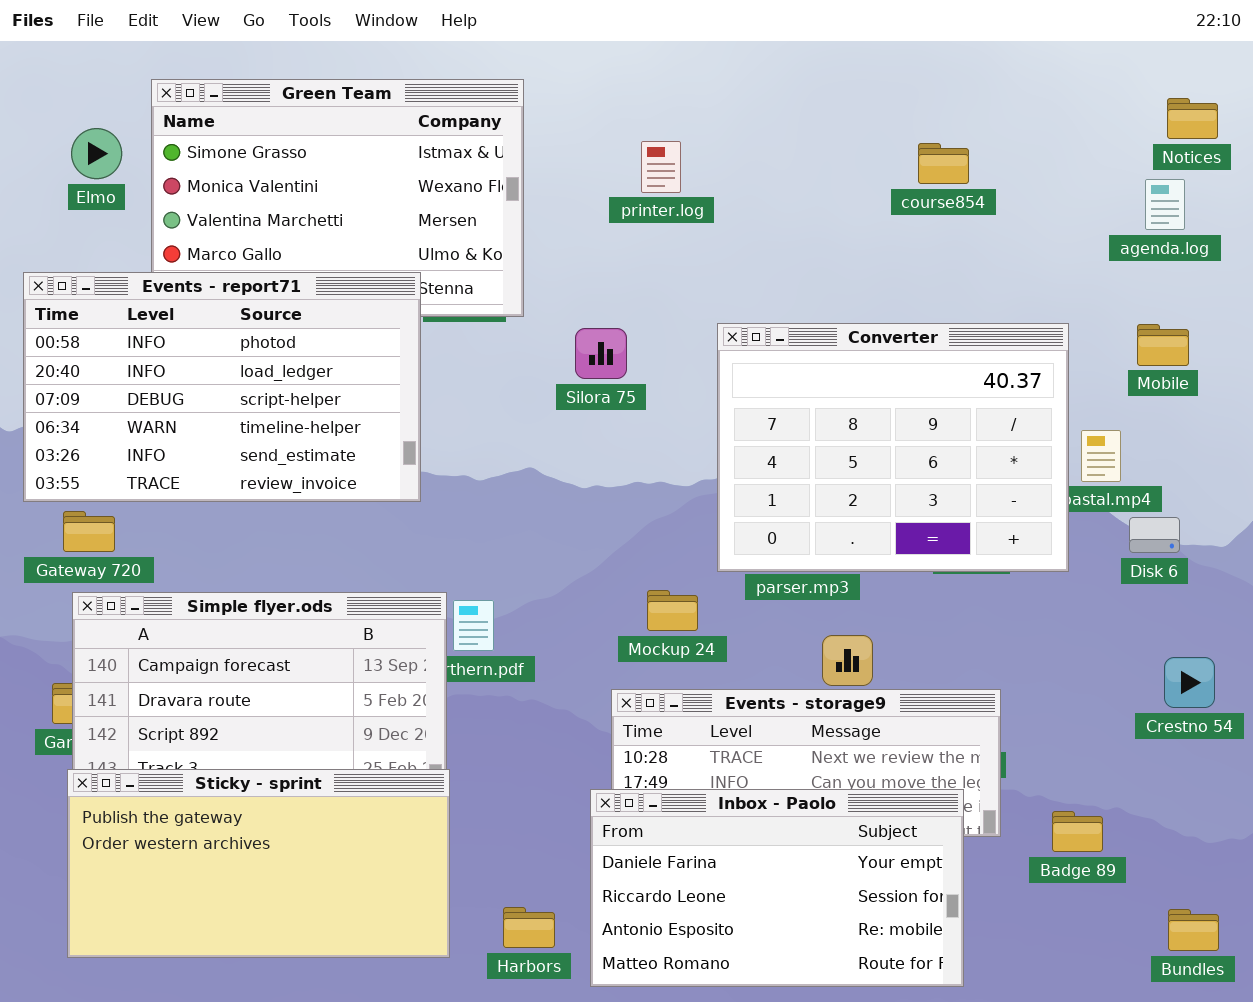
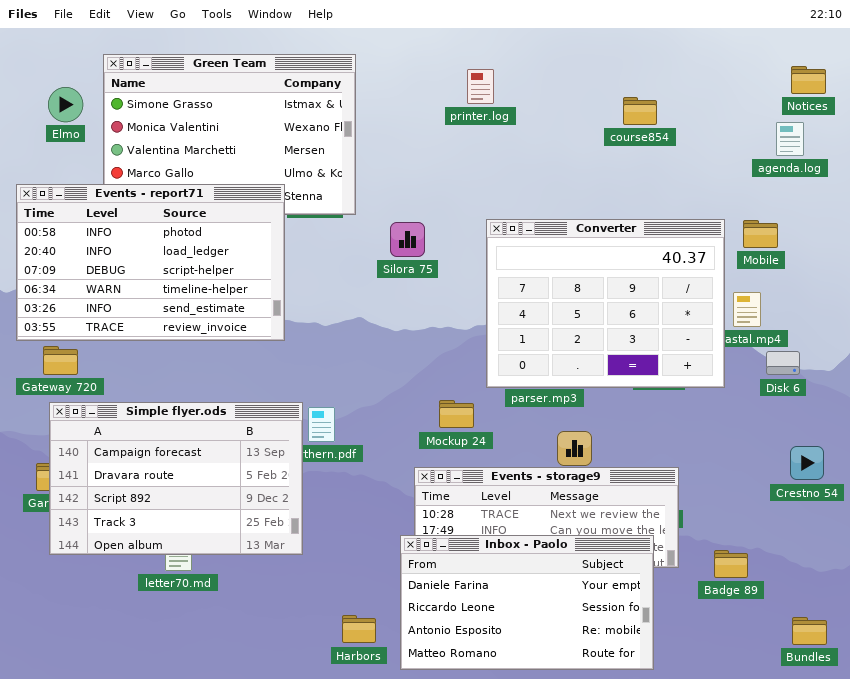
printer.log: [641,141,681,193] -> [467,69,494,104], moved
Mobile: [1137,324,1189,366] -> [743,220,778,248], moved
Sticky - sprint: [67,769,450,958] -> none, closed

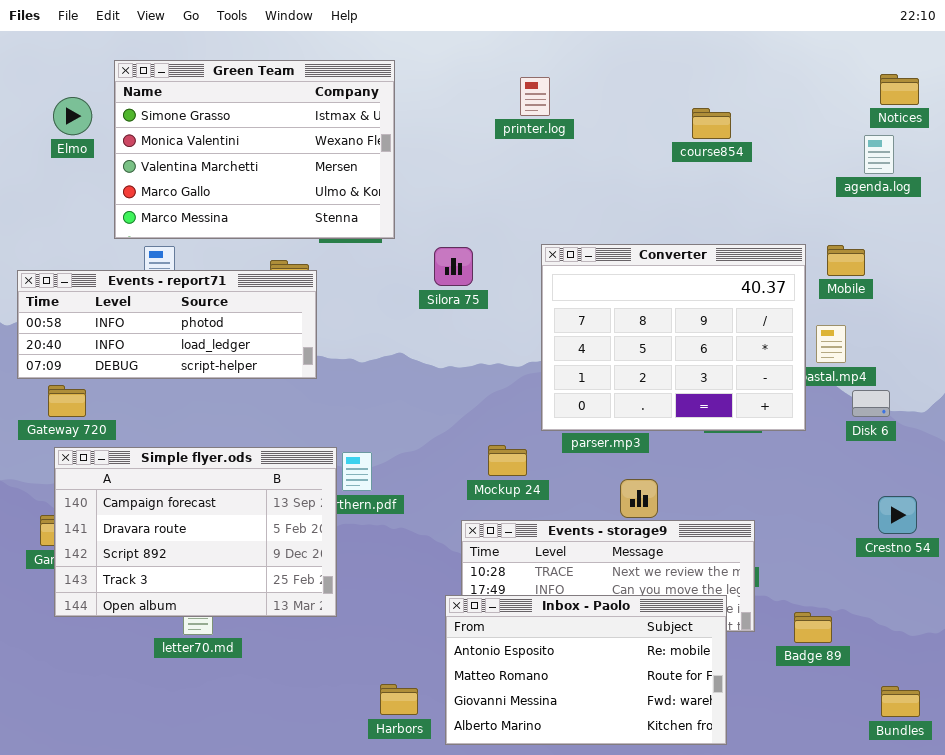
Events - report71: [16,184,285,341] -> [17,270,317,379], resized
Inbox - Paolo: [400,535,654,670] -> [445,595,727,745], scrolled down 2 rows

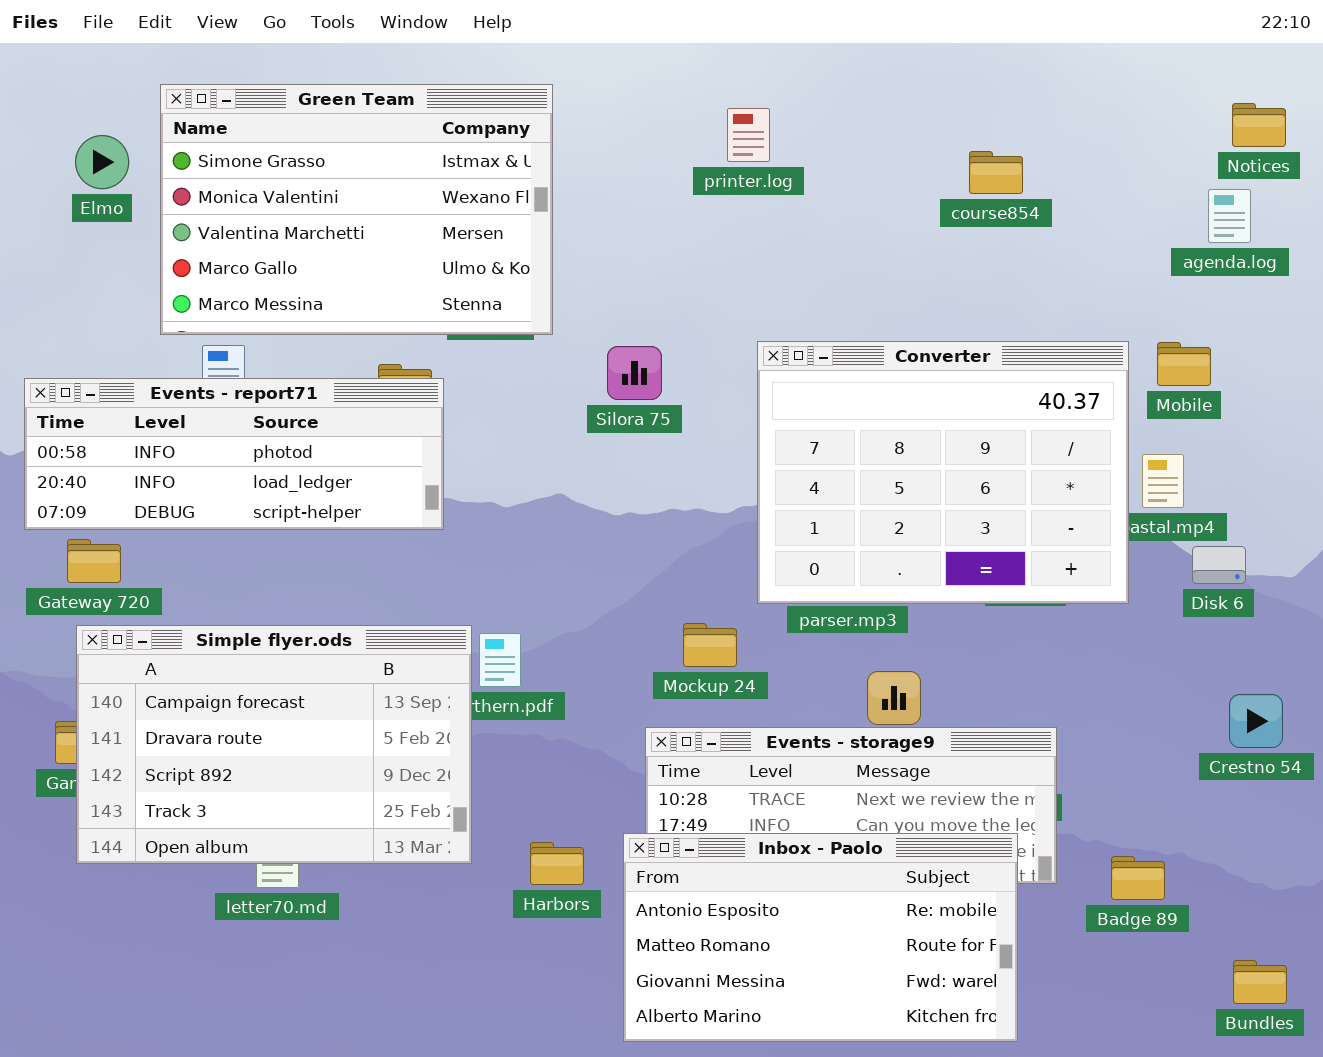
Harbors: [380,684,418,715] -> [530,842,584,885], moved

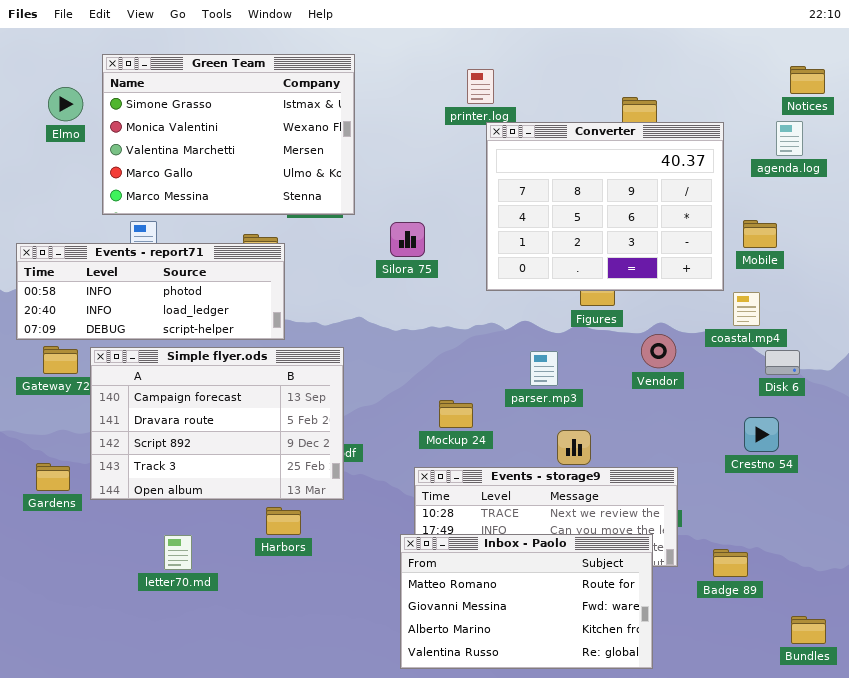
Converter: [757,341,1129,604] -> [486,122,724,291], moved
Simple flyer.ods: [76,625,472,864] -> [90,347,344,500], moved
Crestno 54: [1229,694,1283,748] -> [744,417,779,452], moved
Inbox - Paolo: [623,833,1018,1042] -> [400,534,653,669], scrolled down 1 row
Harbors: [530,842,584,885] -> [266,507,301,535], moved

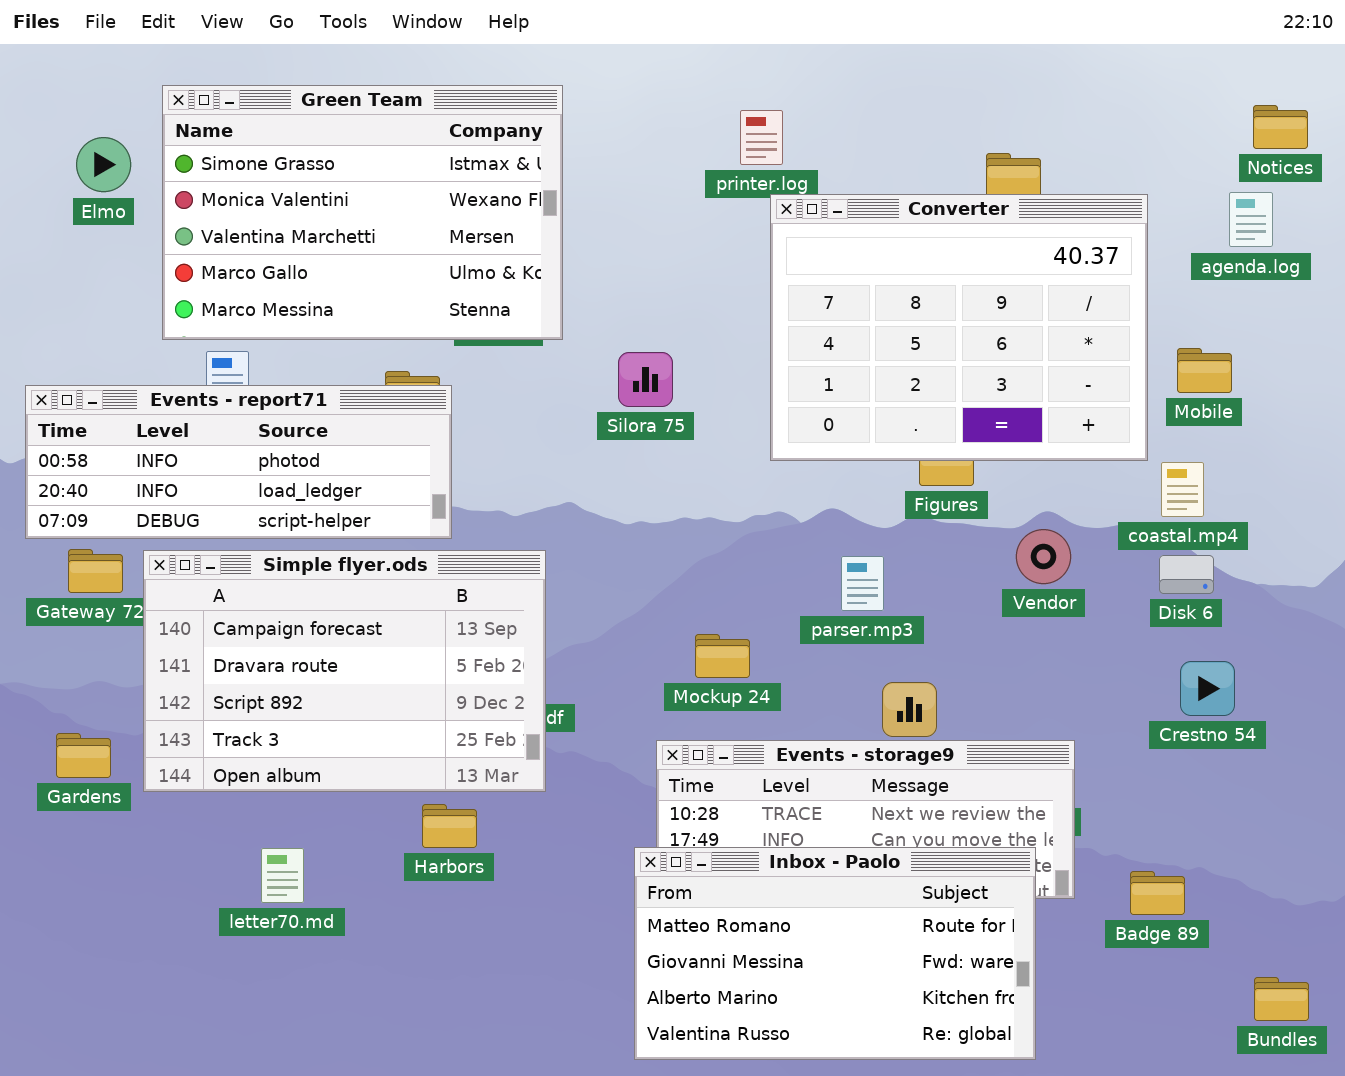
Disk 6: [765,350,800,375] -> [1159,555,1214,594], moved

